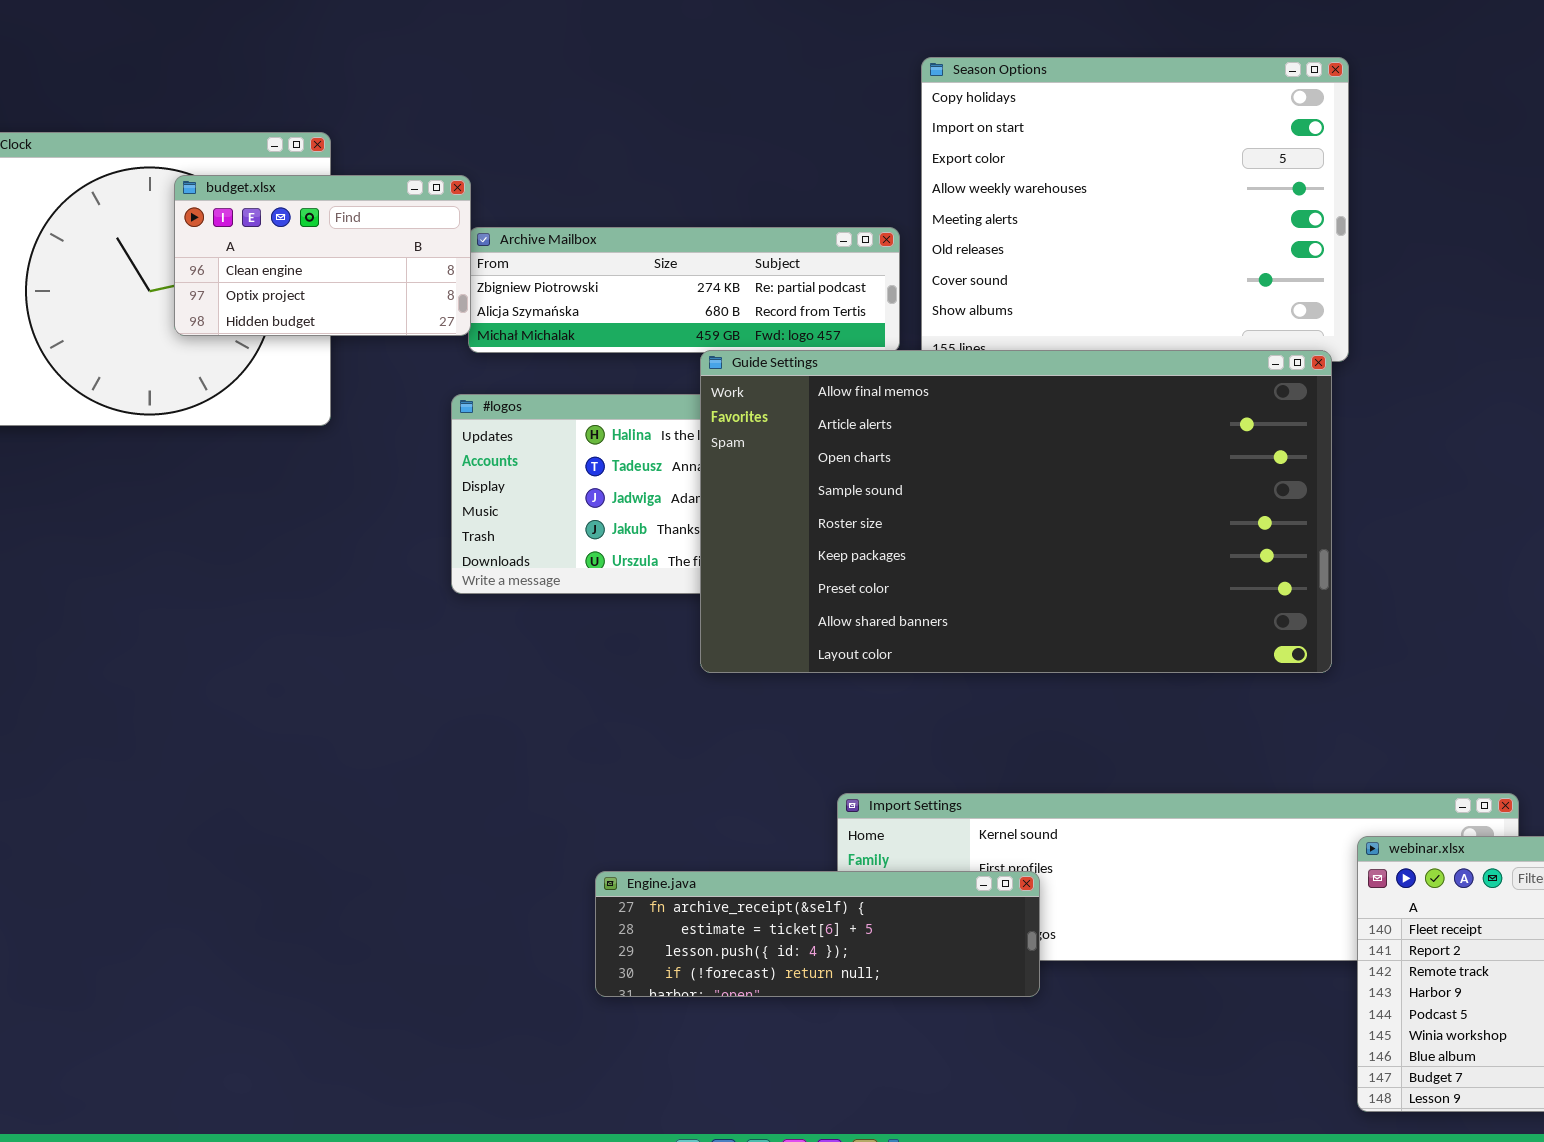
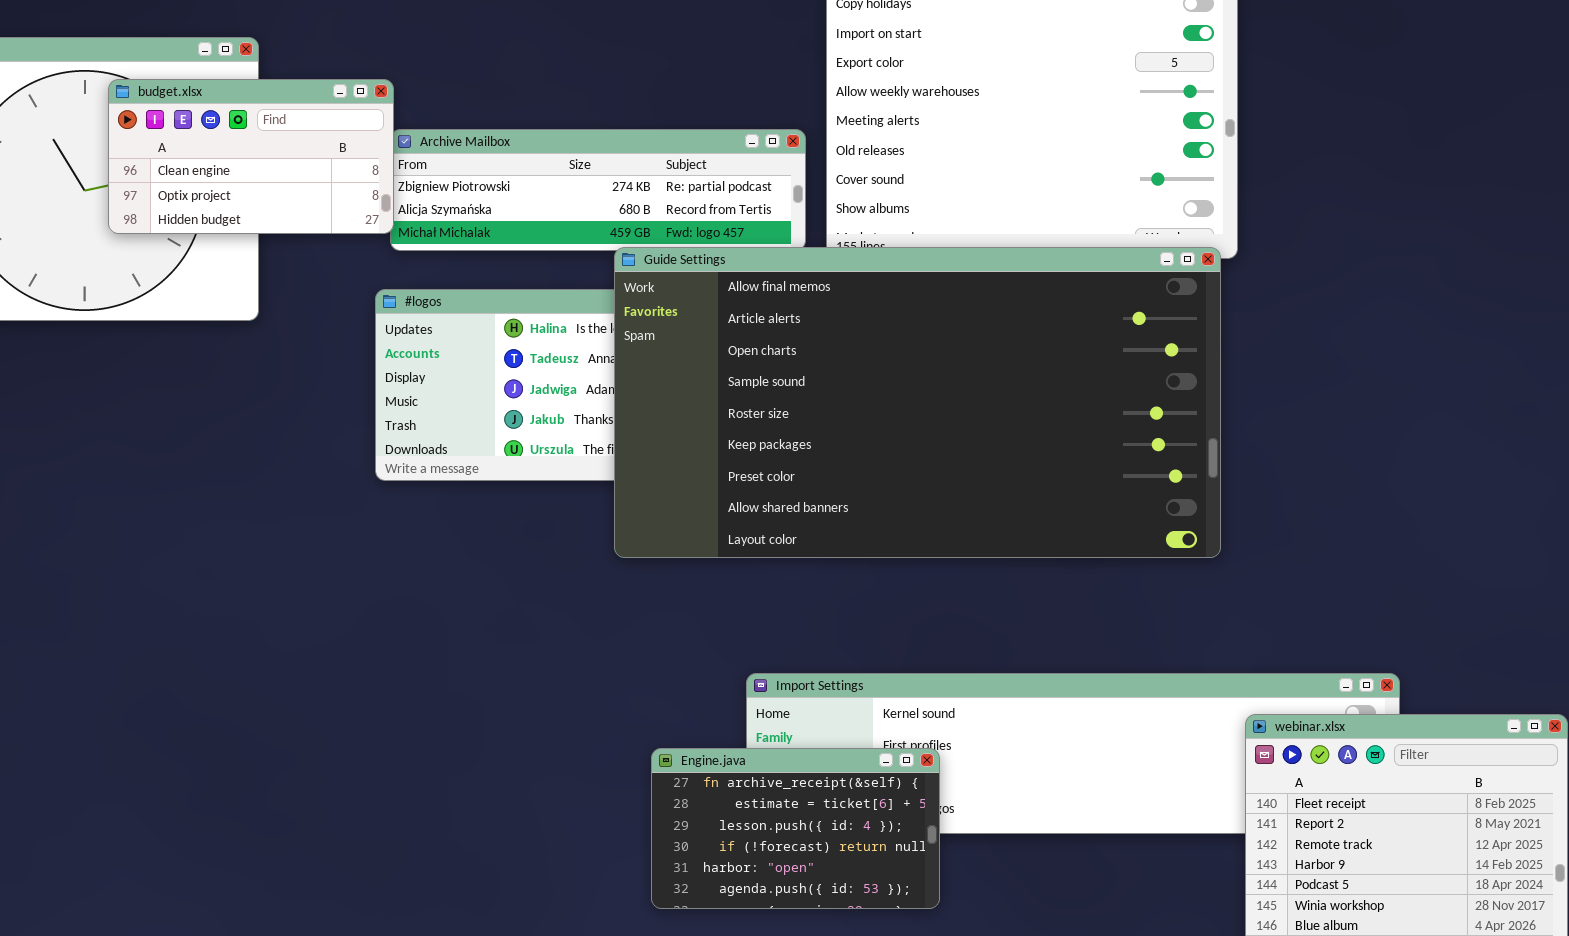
Engine.java: [595,871,1040,997] -> [651,748,940,909], resized

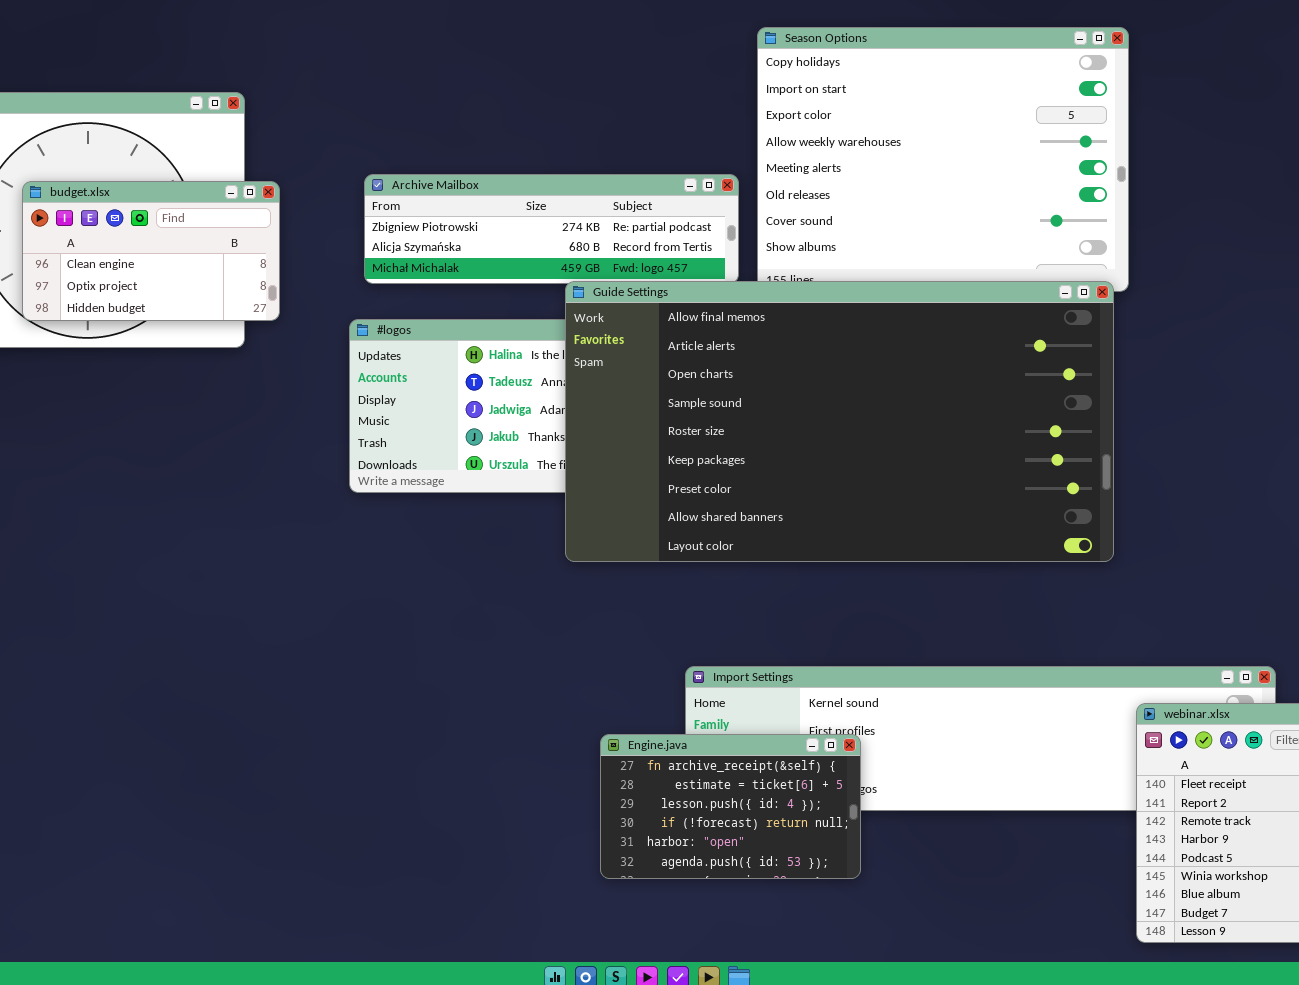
budget.xlsx: [108,79,394,234] -> [22,181,280,321], moved

